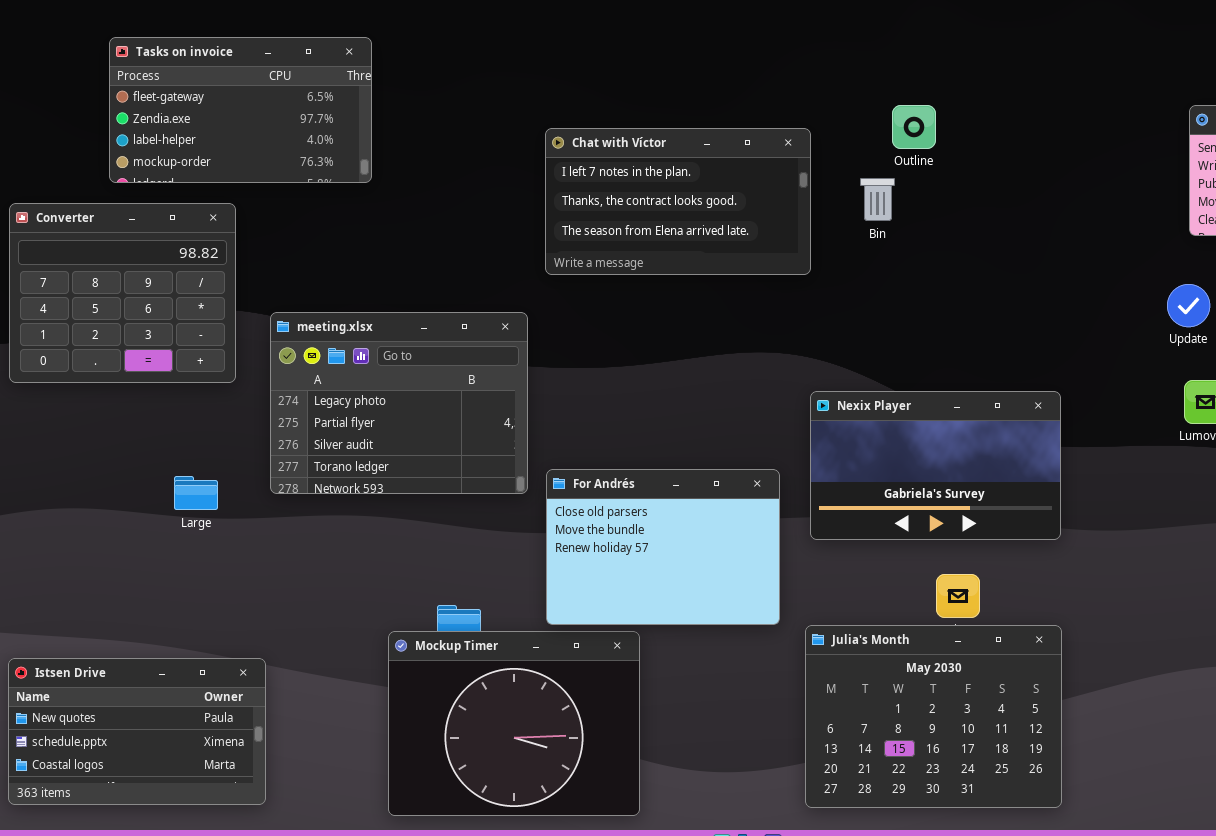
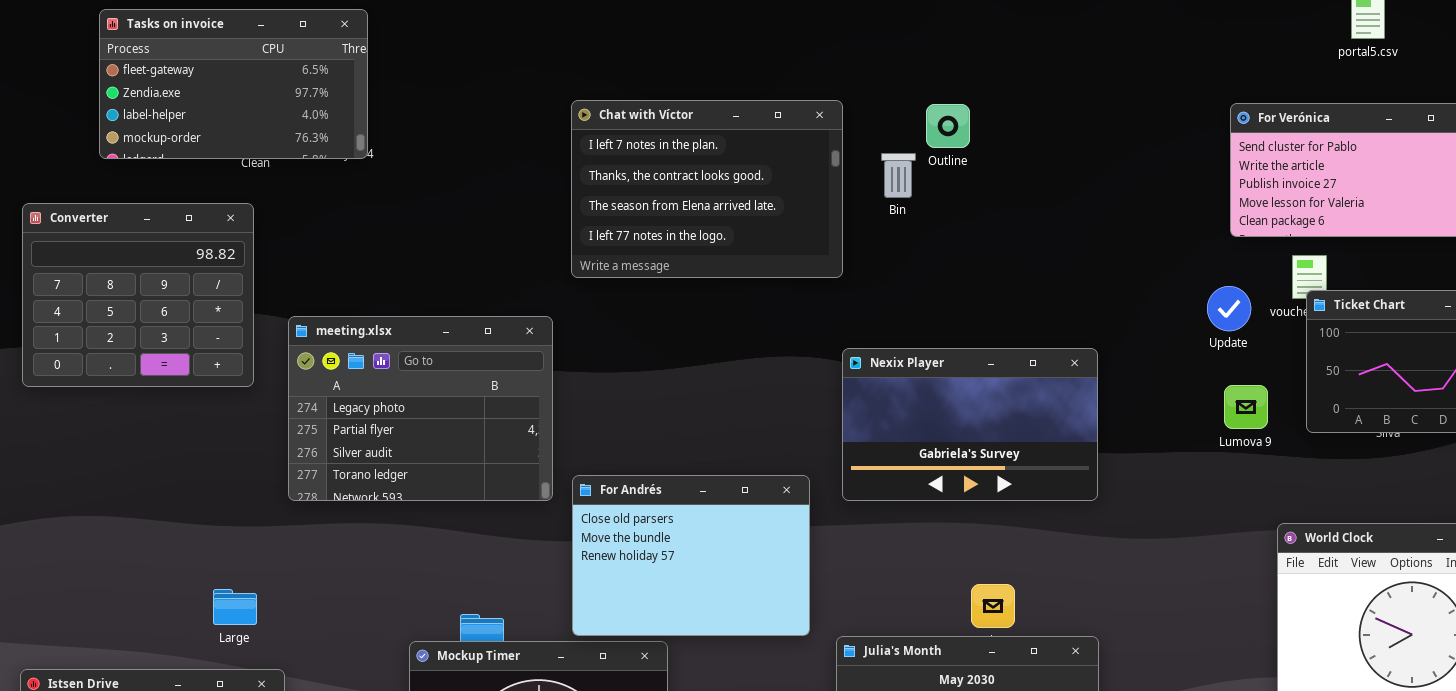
Tasks on invoice: [109,37,372,183] -> [99,9,368,159], moved
Chat with Víctor: [545,128,811,275] -> [571,100,843,278], resized
Bin: [860,178,895,221] -> [881,153,916,198], moved
Nexix Player: [810,391,1061,540] -> [842,348,1098,501], moved
Large: [174,476,218,510] -> [213,589,257,625], moved

